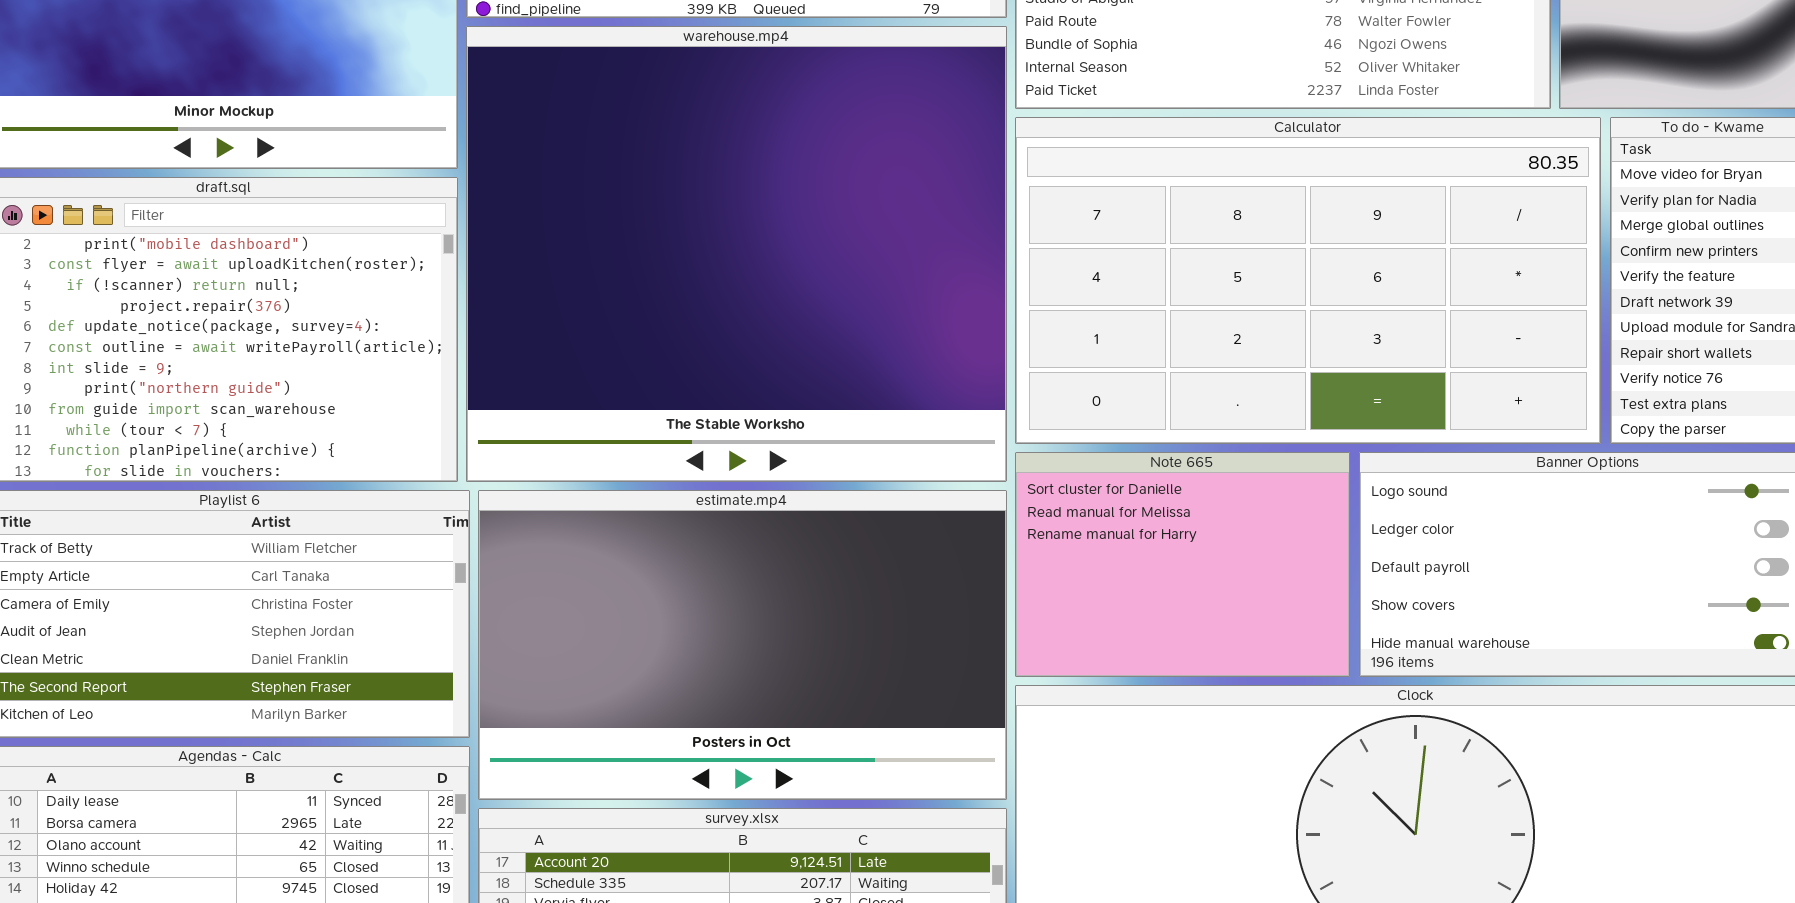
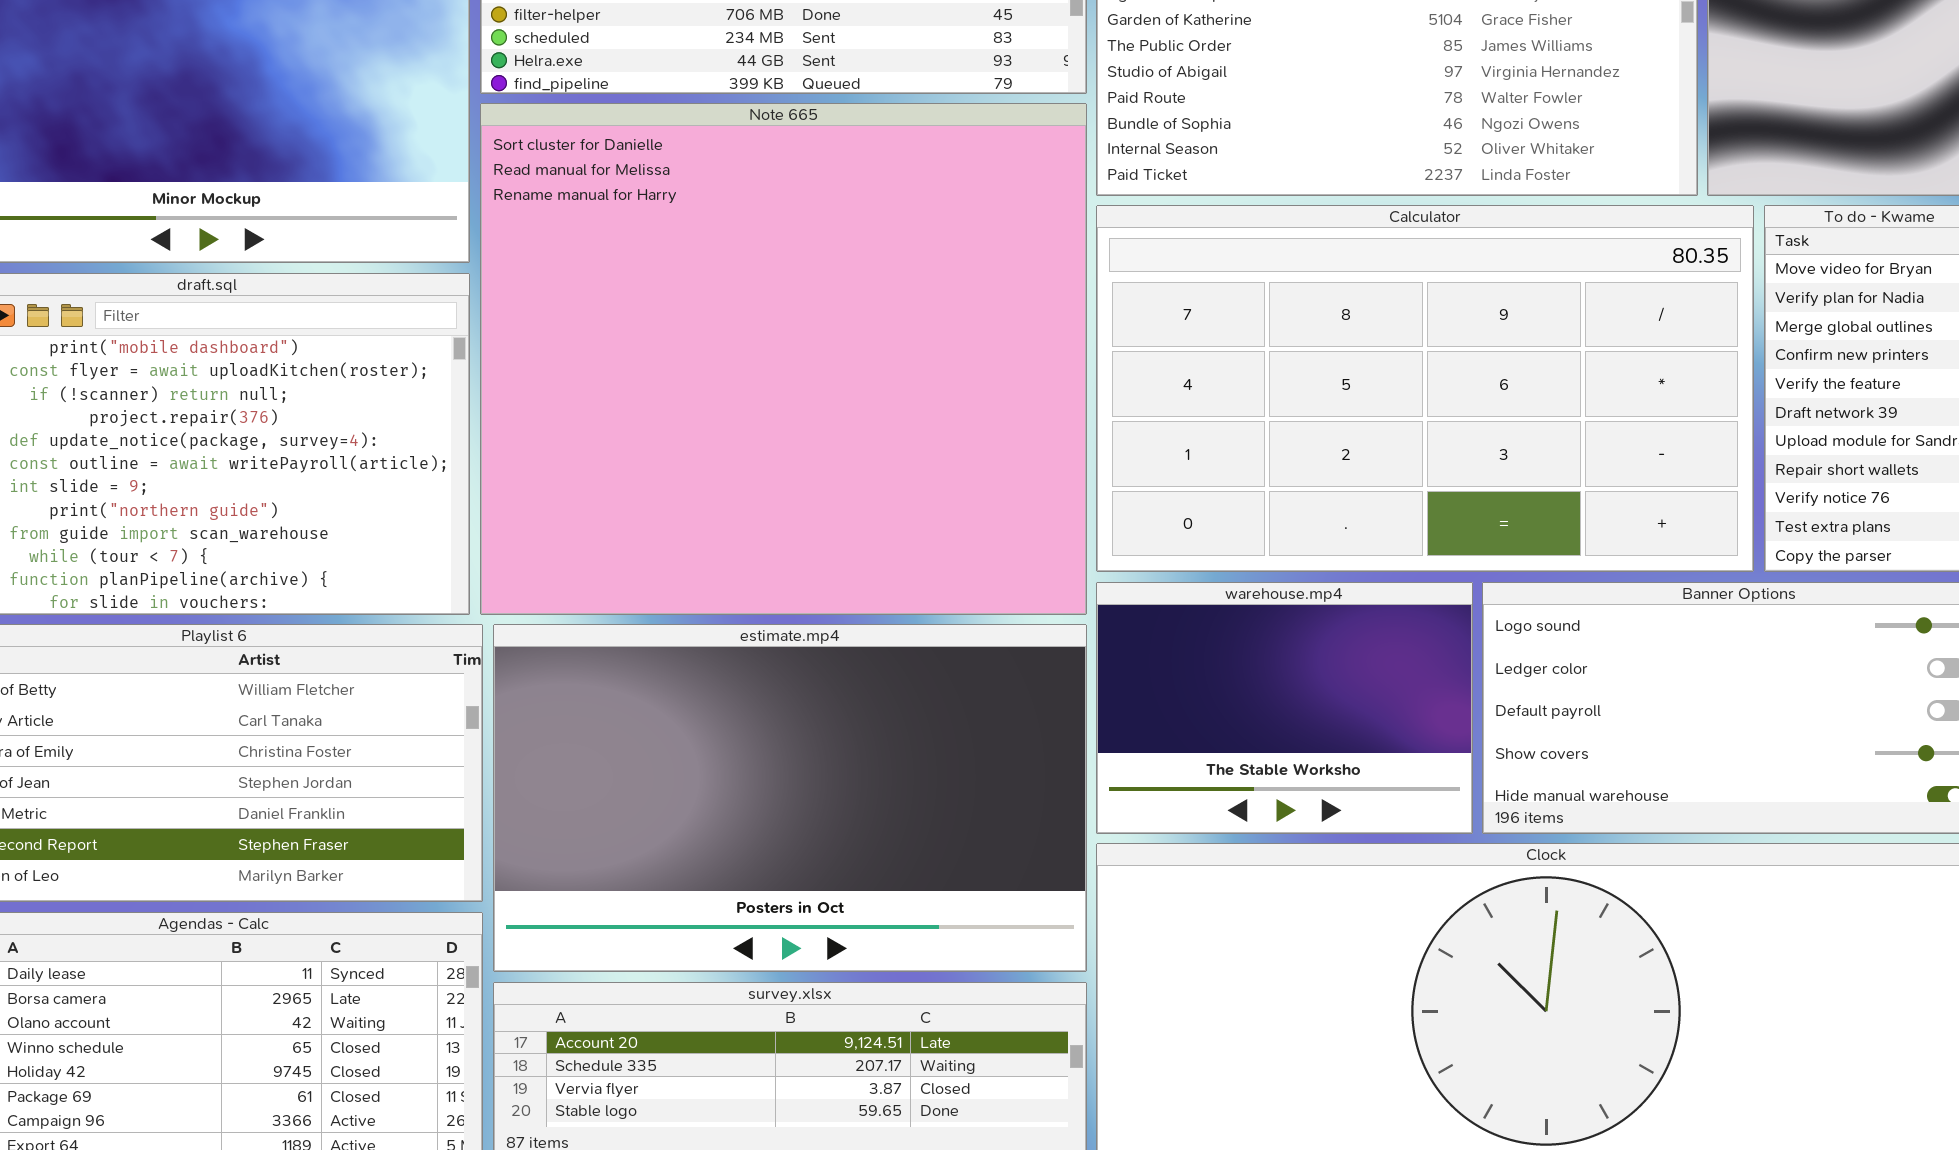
warehouse.mp4: [466,26,1007,482] -> [1096,582,1473,834], moved, resized
Note 665: [1015,452,1350,677] -> [480,103,1087,615], moved, resized

